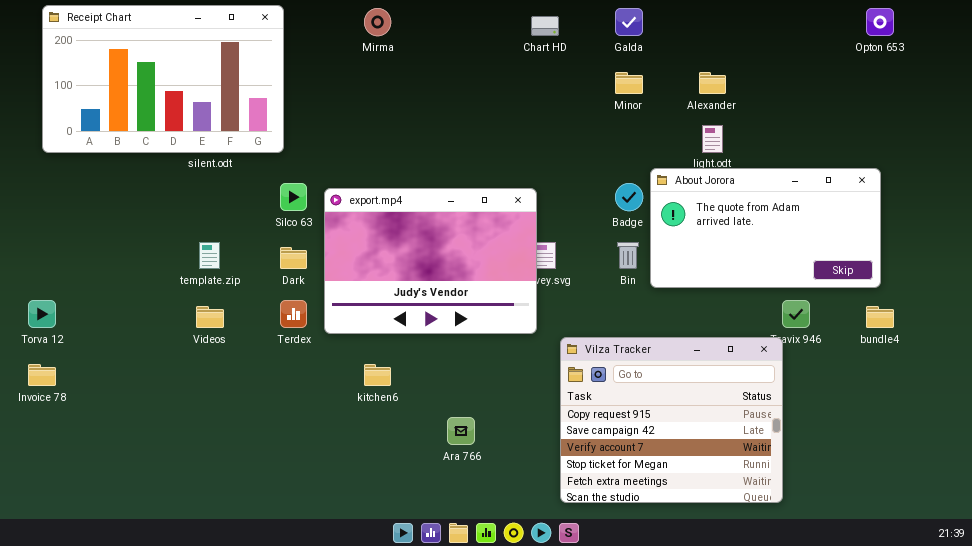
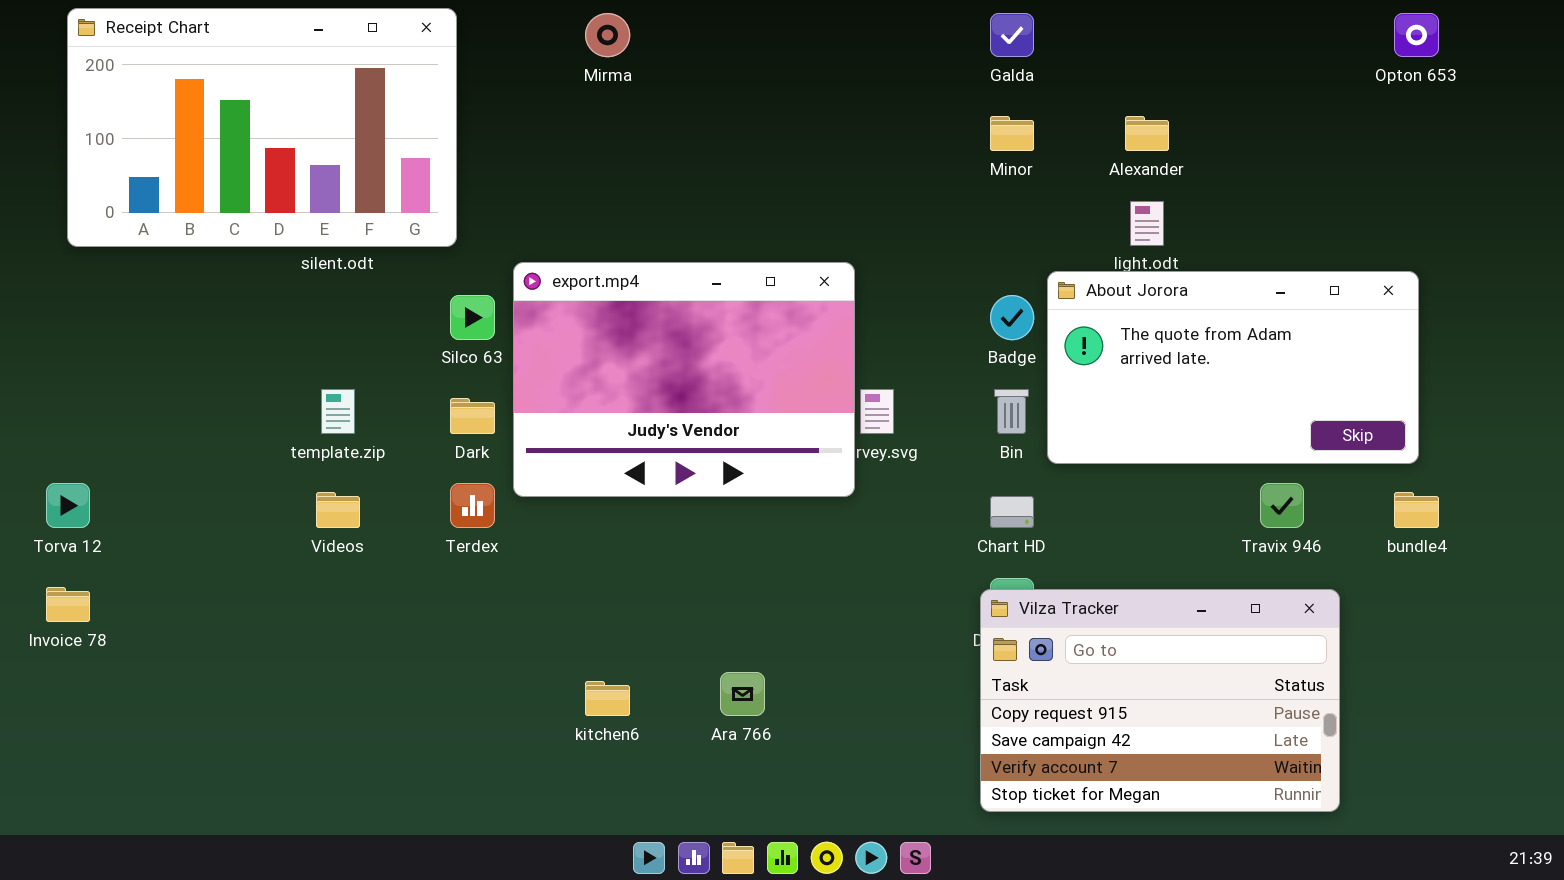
Chart HD: [531,16,559,36] -> [990,496,1034,528], moved
export.mp4: [324,188,537,334] -> [513,262,855,497], moved
Vilza Tracker: [560,337,783,503] -> [980,589,1340,812], moved, resized
kitchen6: [364,364,391,386] -> [585,681,630,716], moved

